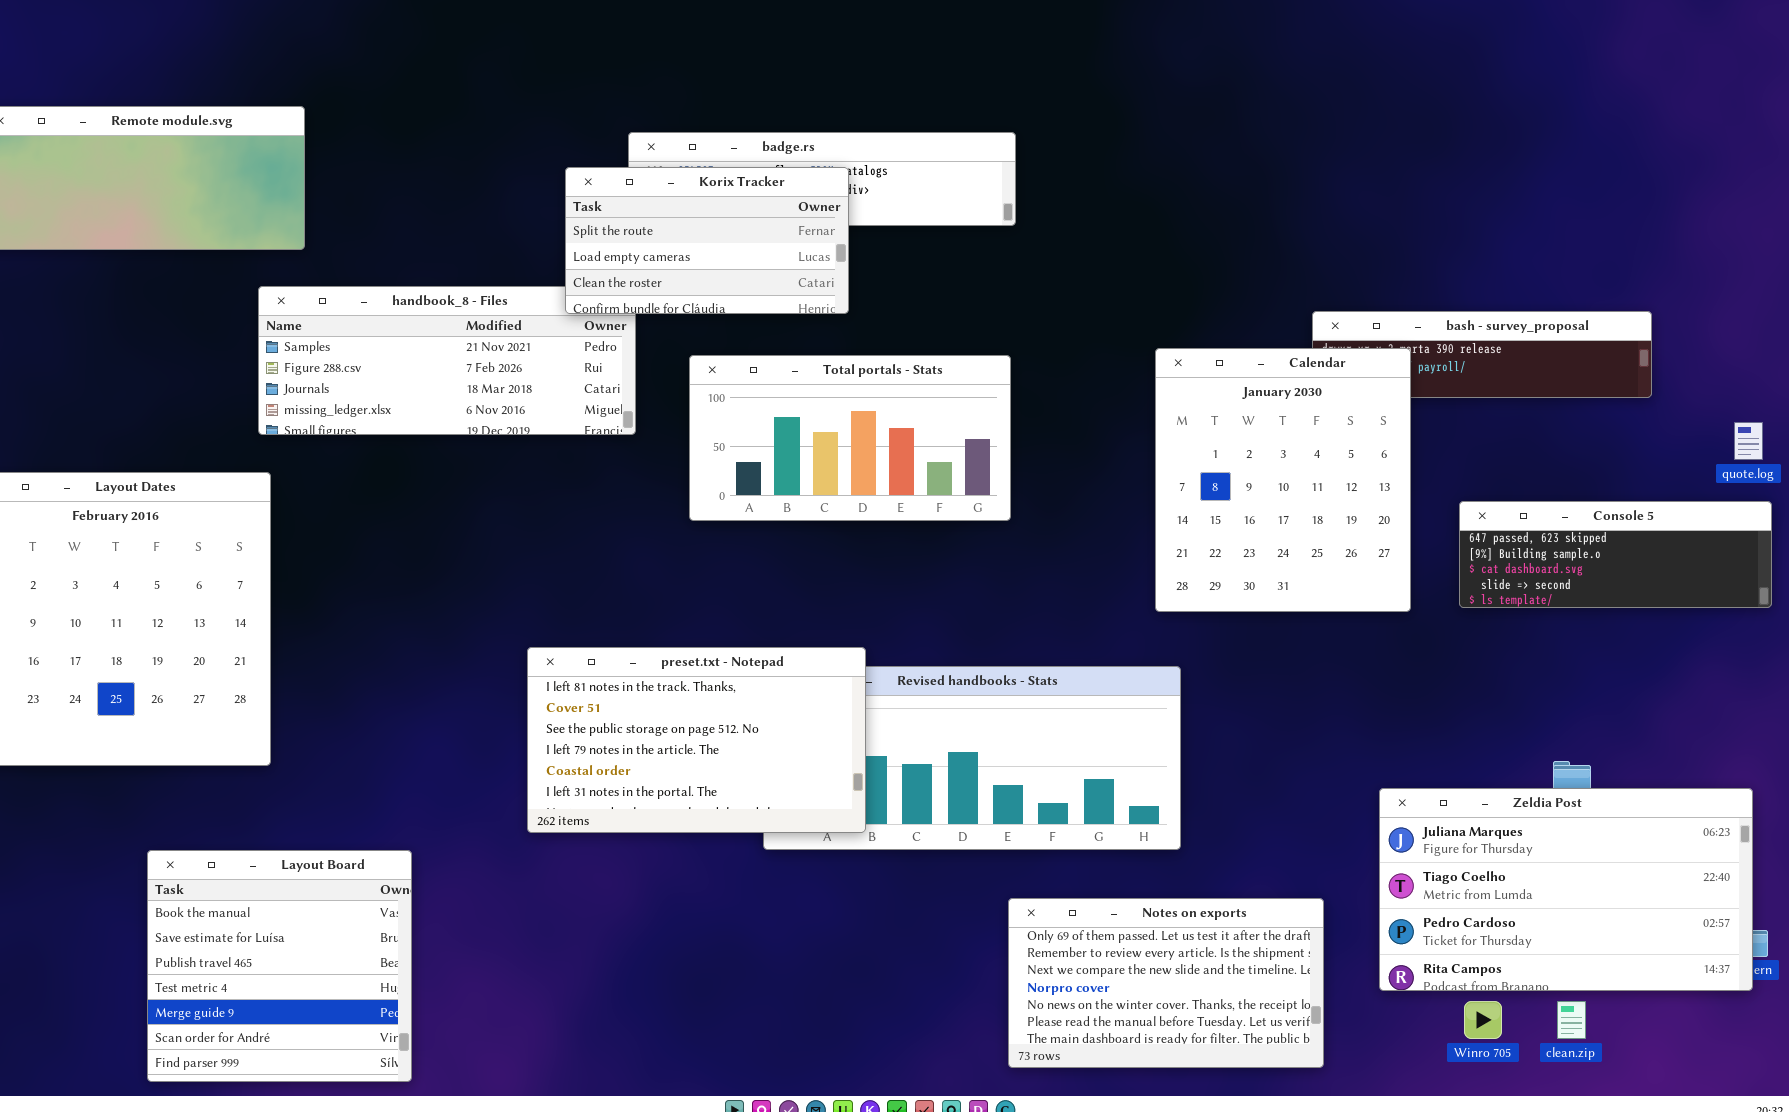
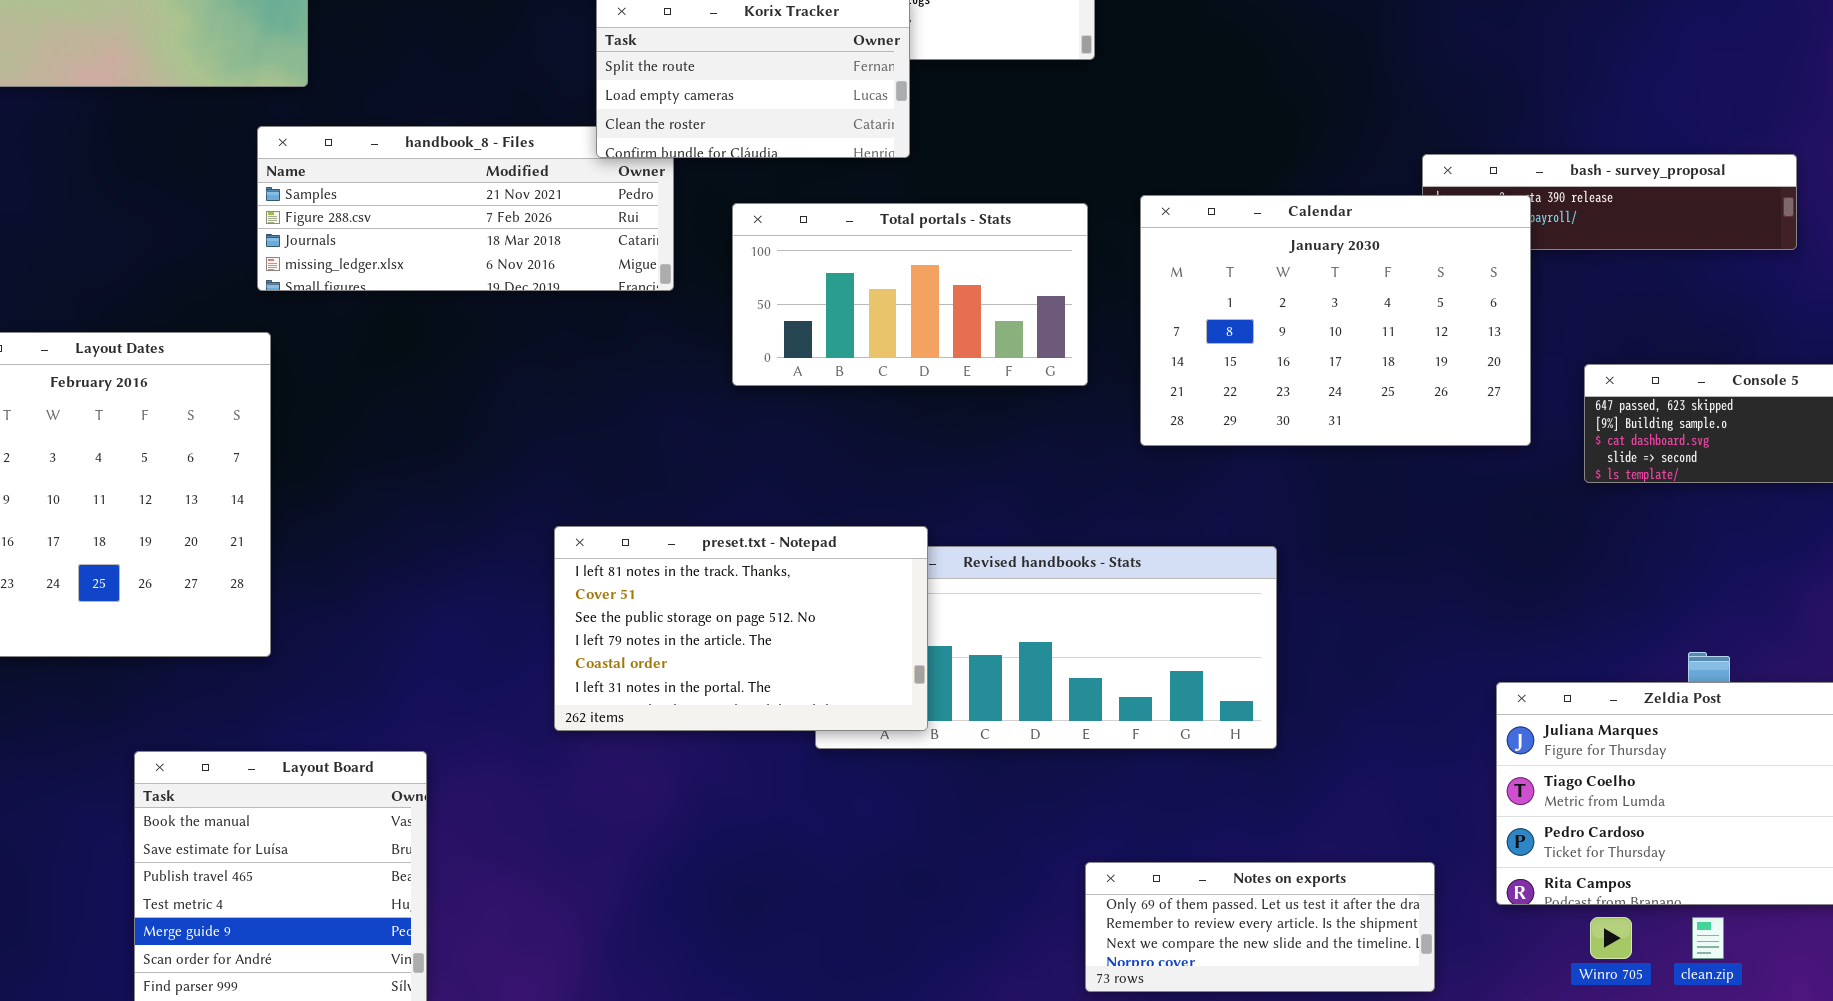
Calendar: [1155,348,1411,612] -> [1140,195,1531,446], resized
Notes on exports: [1008,898,1324,1068] -> [1085,862,1435,992], resized

